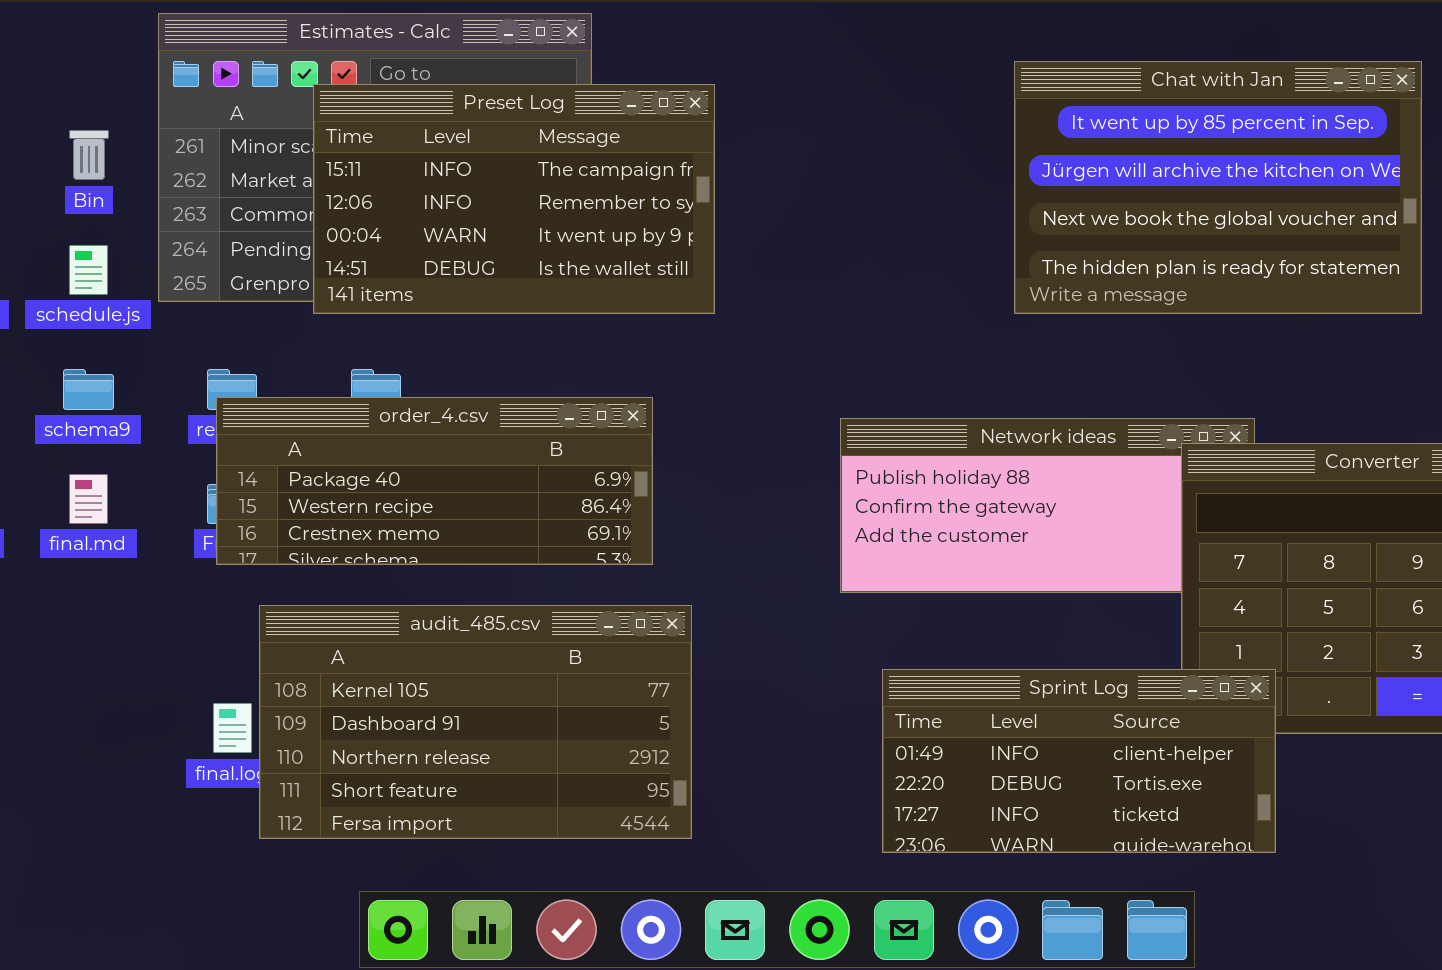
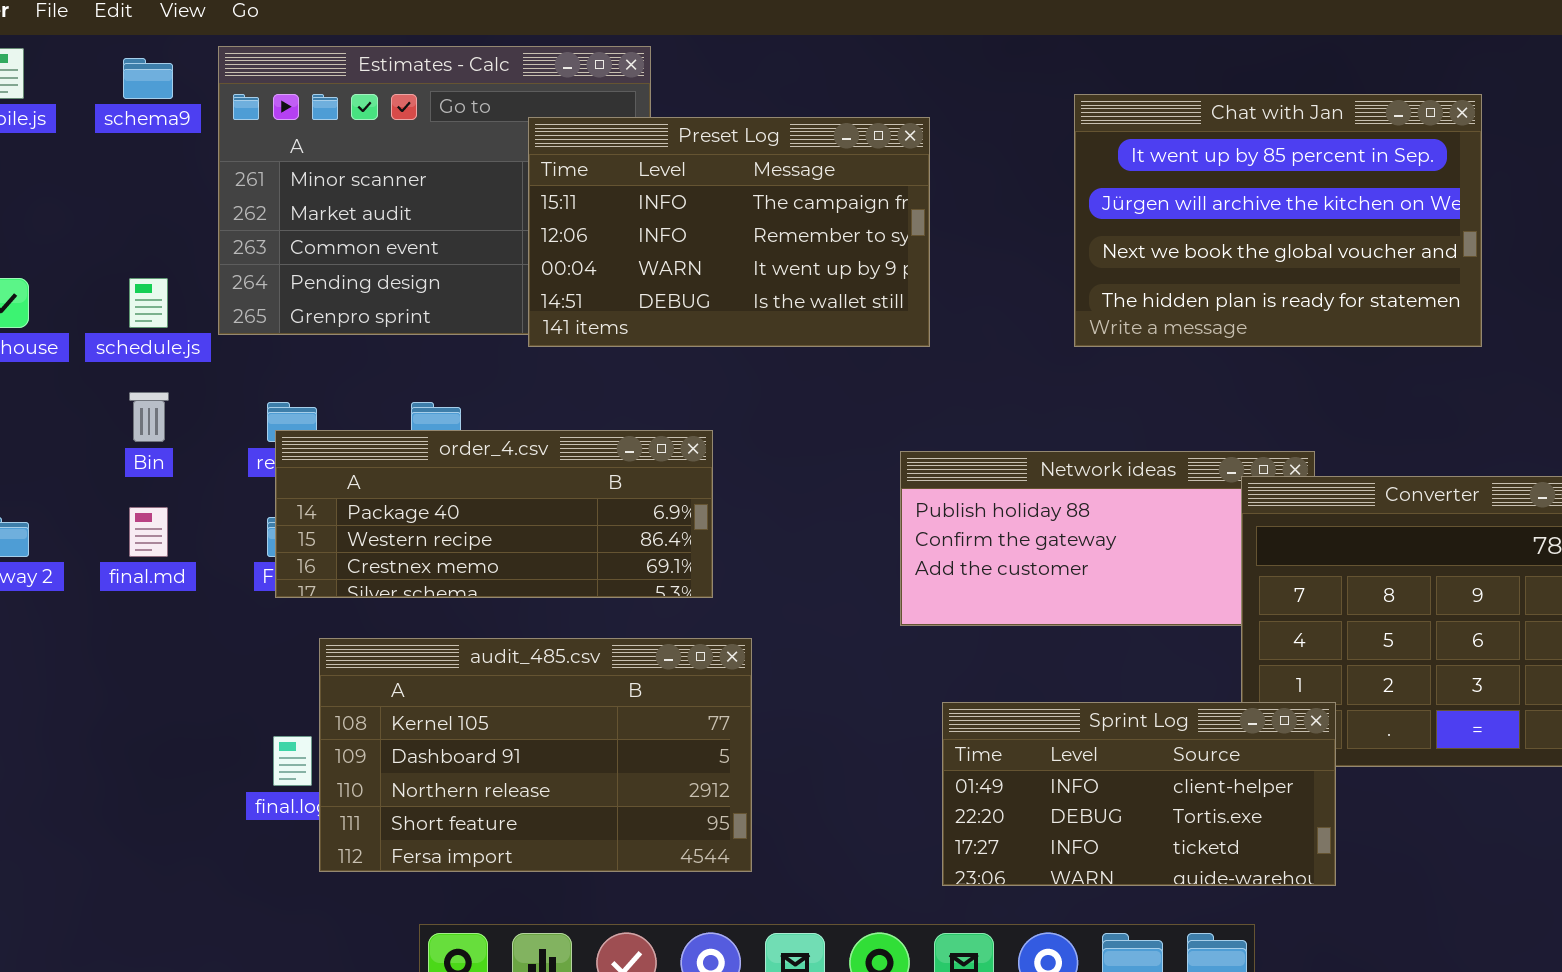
Preset Log: [313,84,715,314] -> [528,117,930,347], moved
Bin: [69,130,109,180] -> [129,392,169,442], moved
schema9: [63,369,114,410] -> [123,58,173,99], moved

